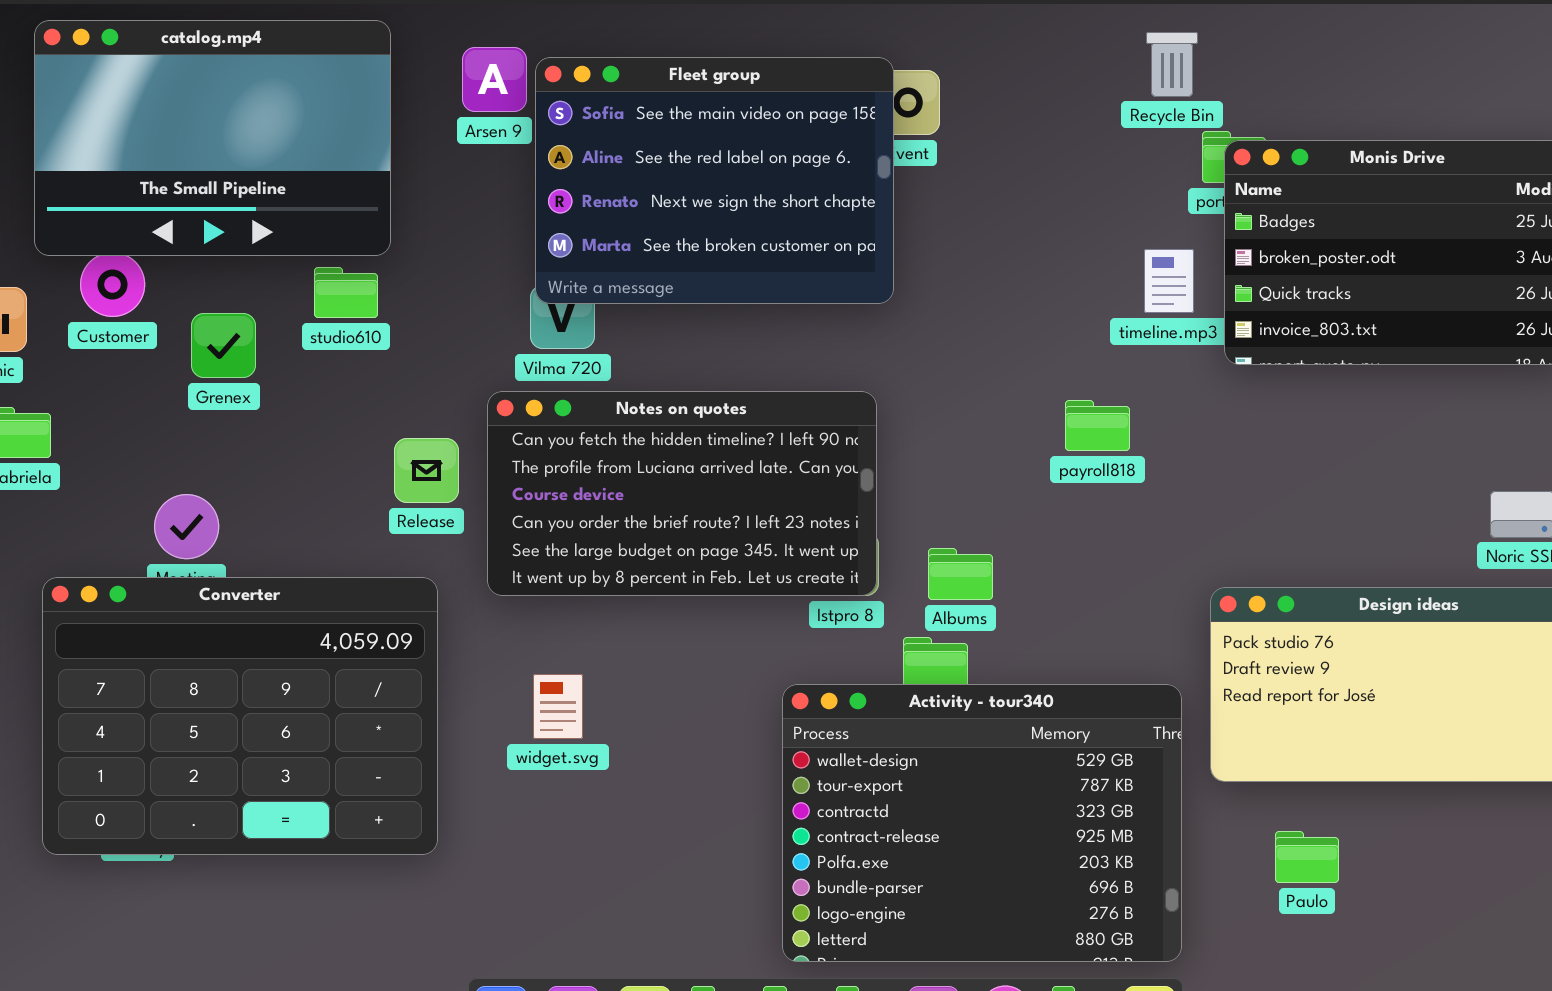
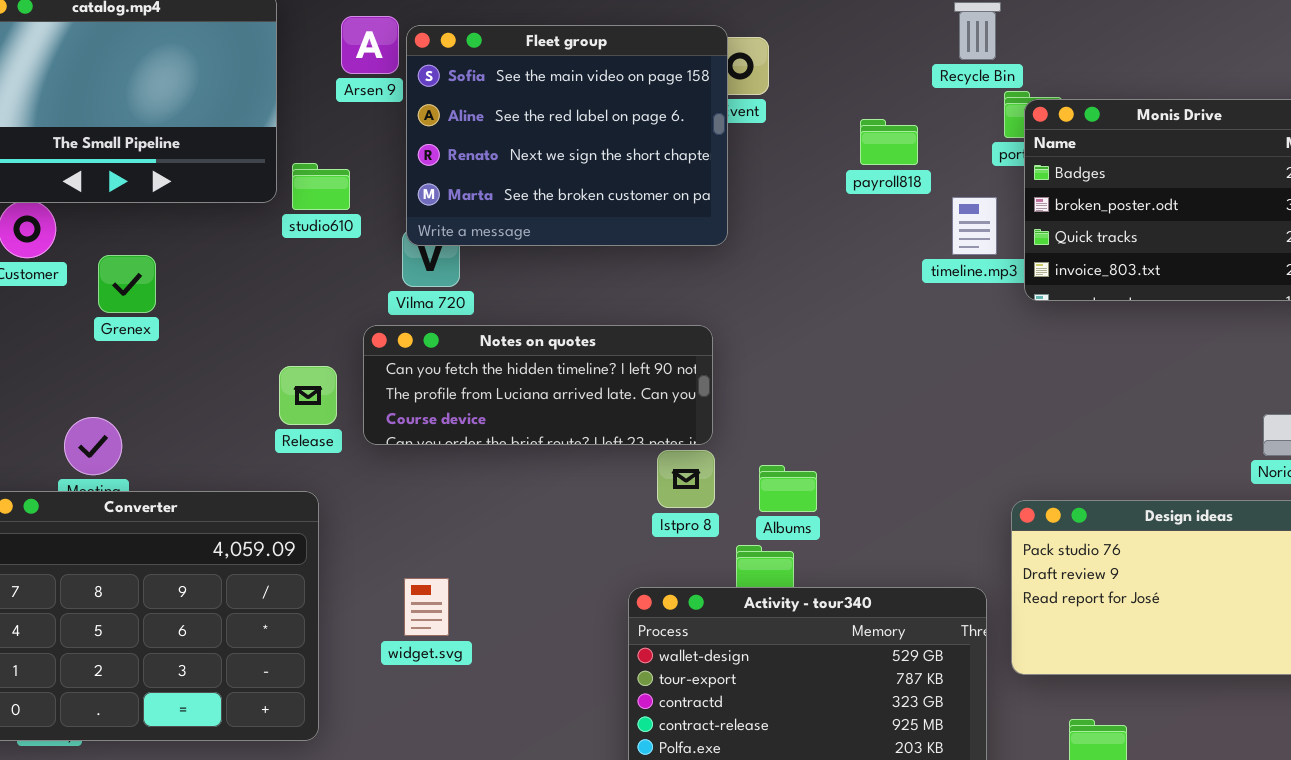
studio610: [314,267,378,318] -> [292,163,350,210], moved
Notes on quotes: [487,391,877,596] -> [363,325,713,445], resized
payroll818: [1065,400,1130,451] -> [860,119,918,165], moved

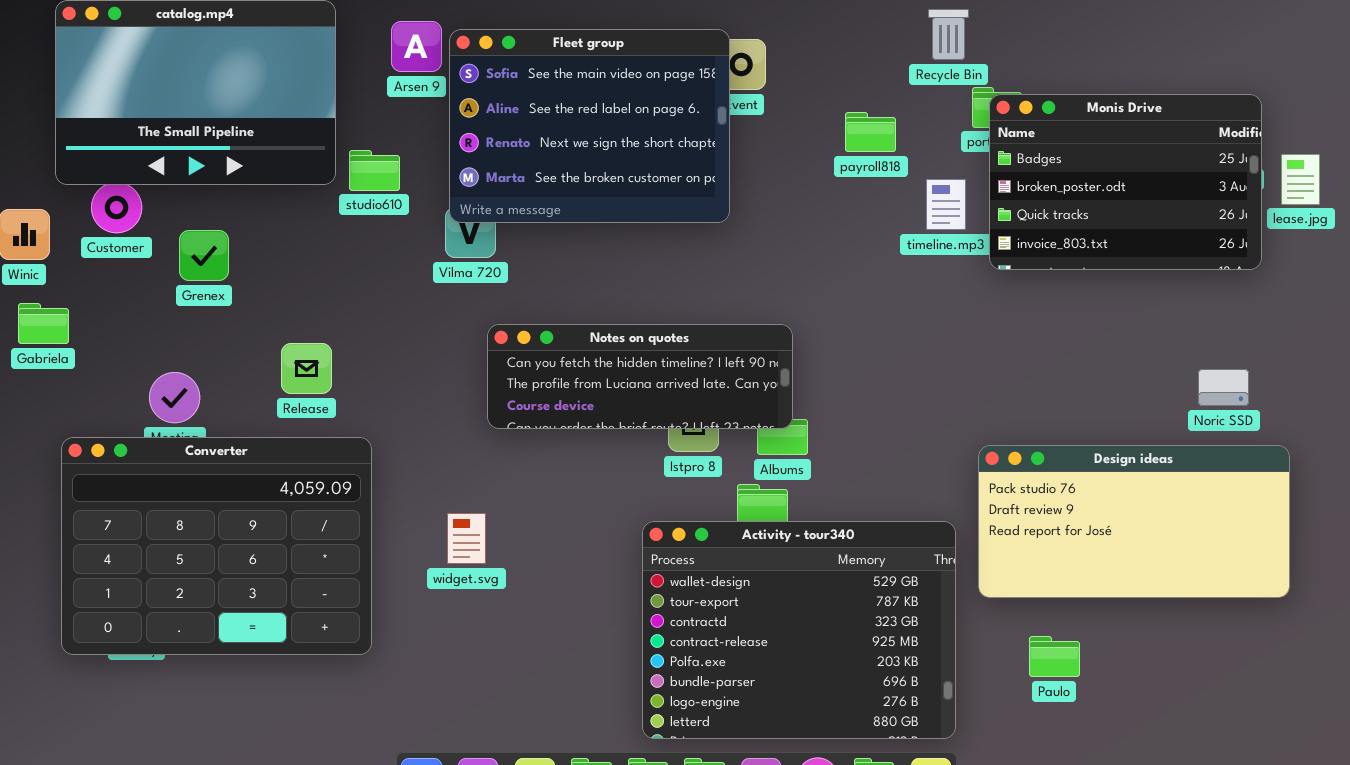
Notes on quotes: [363,325,713,445] -> [487,324,793,429], moved
Release: [279,366,337,425] -> [281,343,332,394], moved

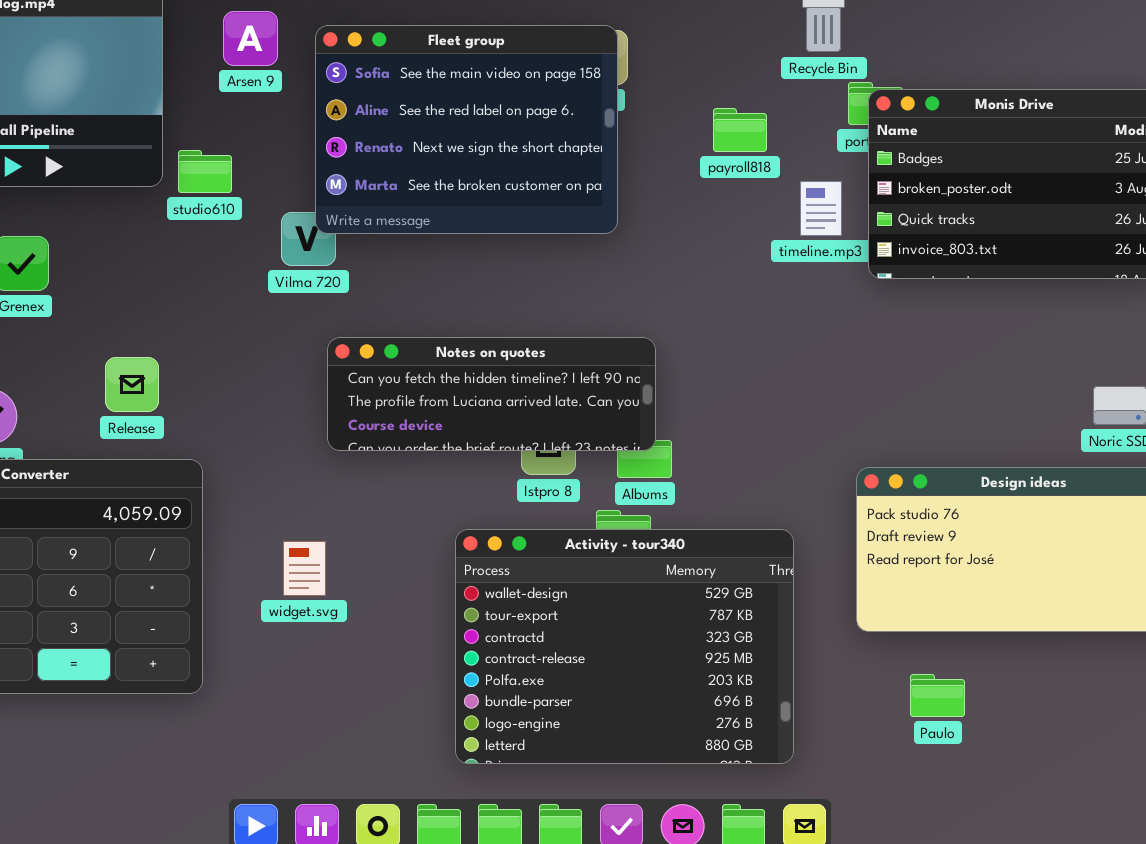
Fleet group: [449,29,730,223] -> [315,25,618,234], moved
Activity - tour340: [642,521,956,739] -> [455,529,794,764], moved

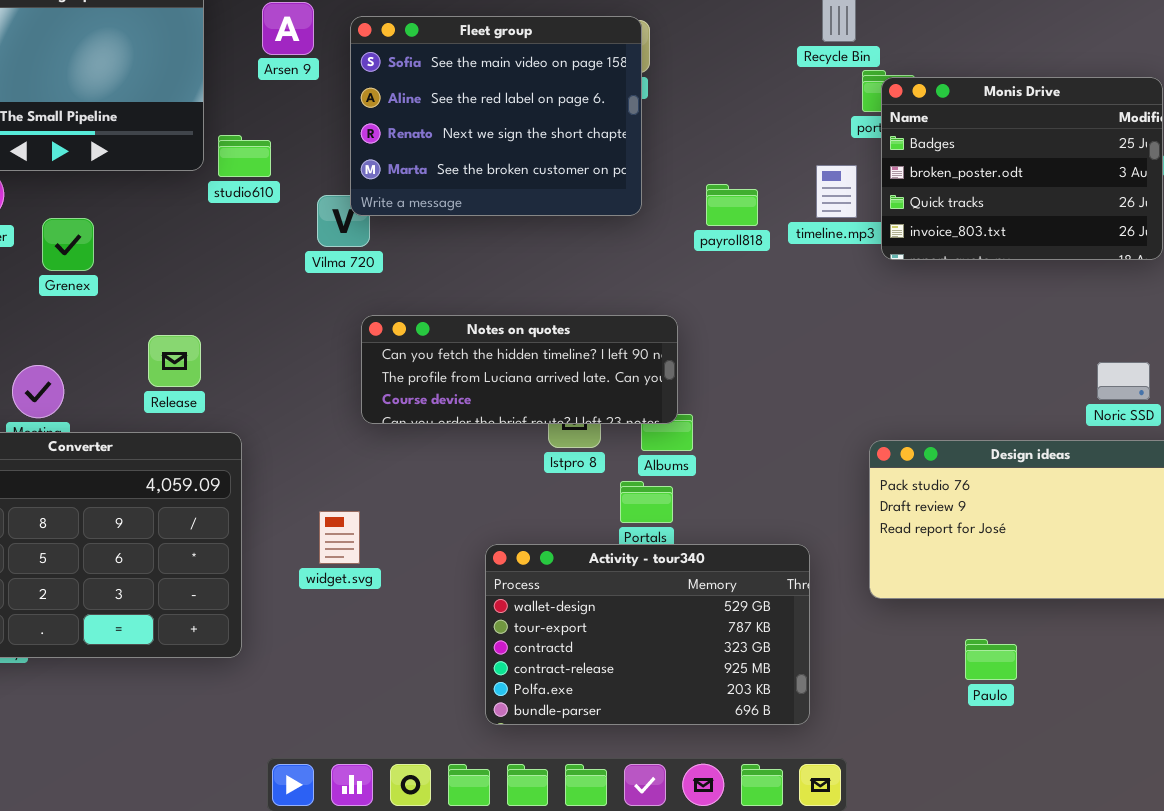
payroll818: [713,108,767,152] -> [706,184,758,226], moved
Activity - tour340: [455,529,794,764] -> [485,544,810,725], resized
Paulo: [910,674,965,717] -> [965,639,1017,680], moved

